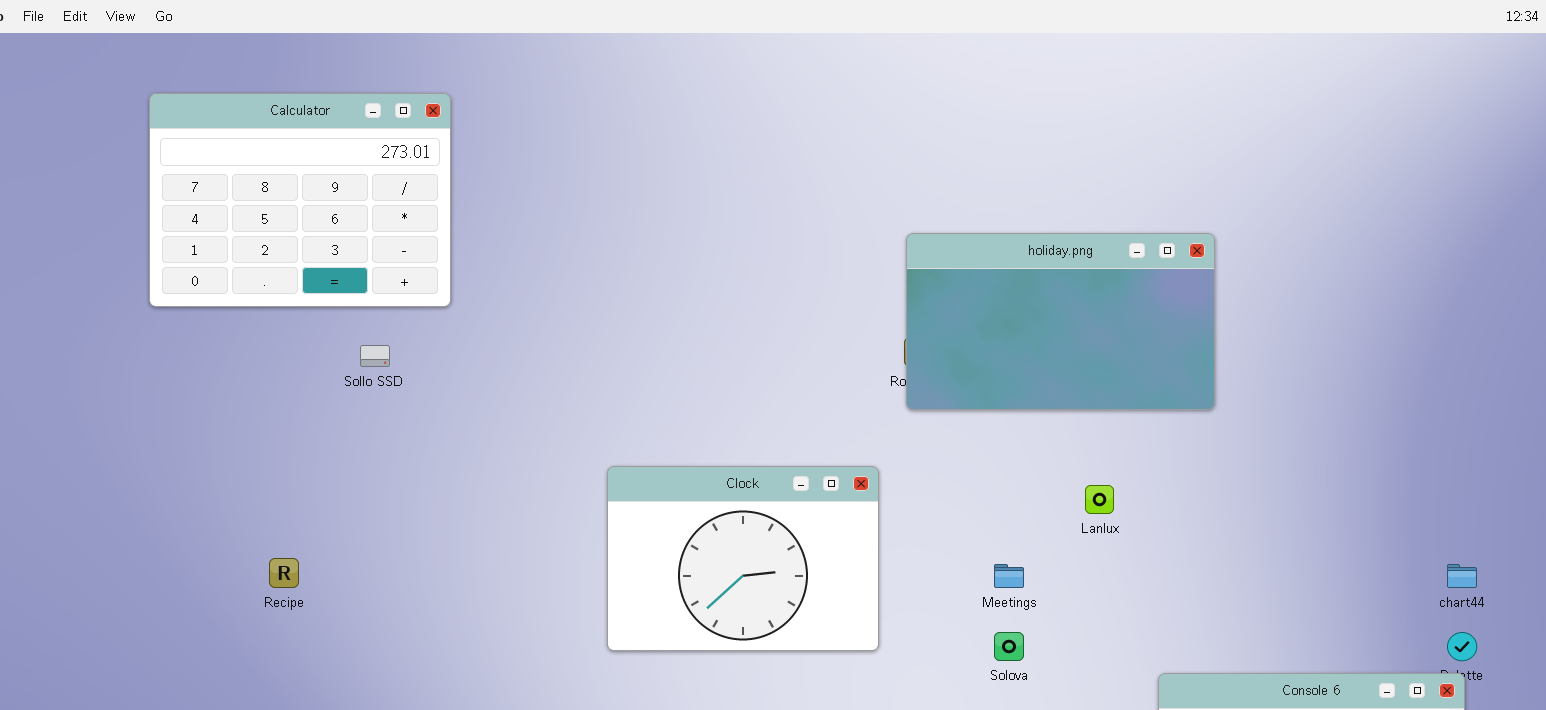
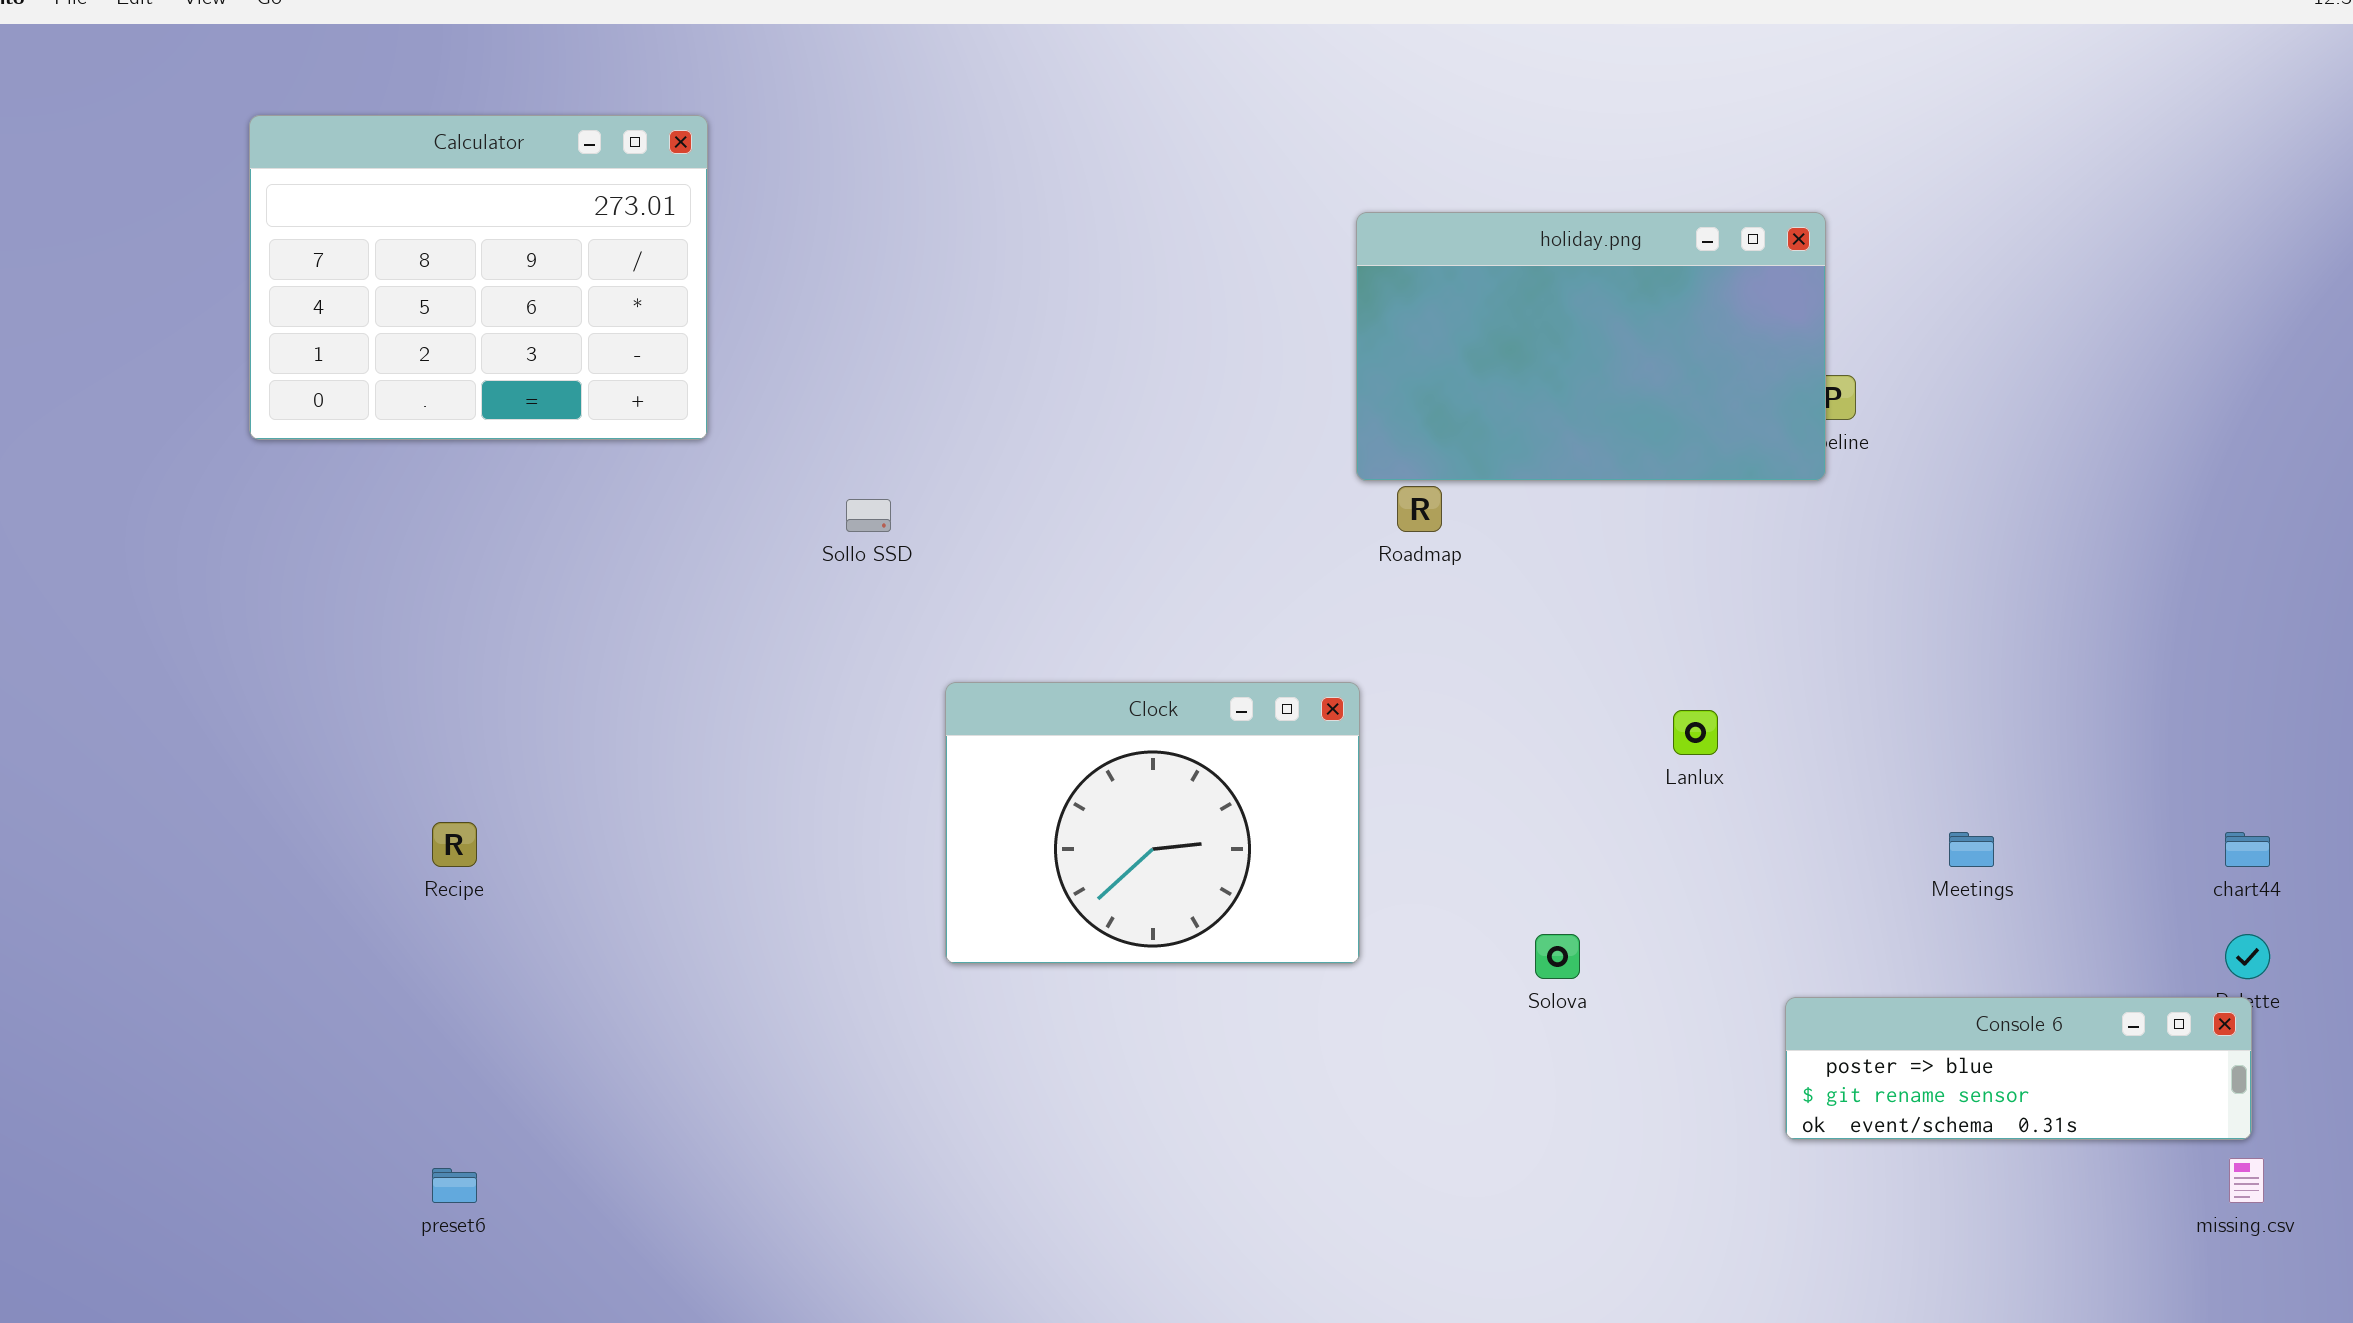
holiday.png: [906,233,1215,410] -> [1356,212,1826,481], moved
Sollo SSD: [360,345,390,367] -> [846,499,891,532], moved
Meetings: [994,564,1024,588] -> [1949,832,1994,867], moved

